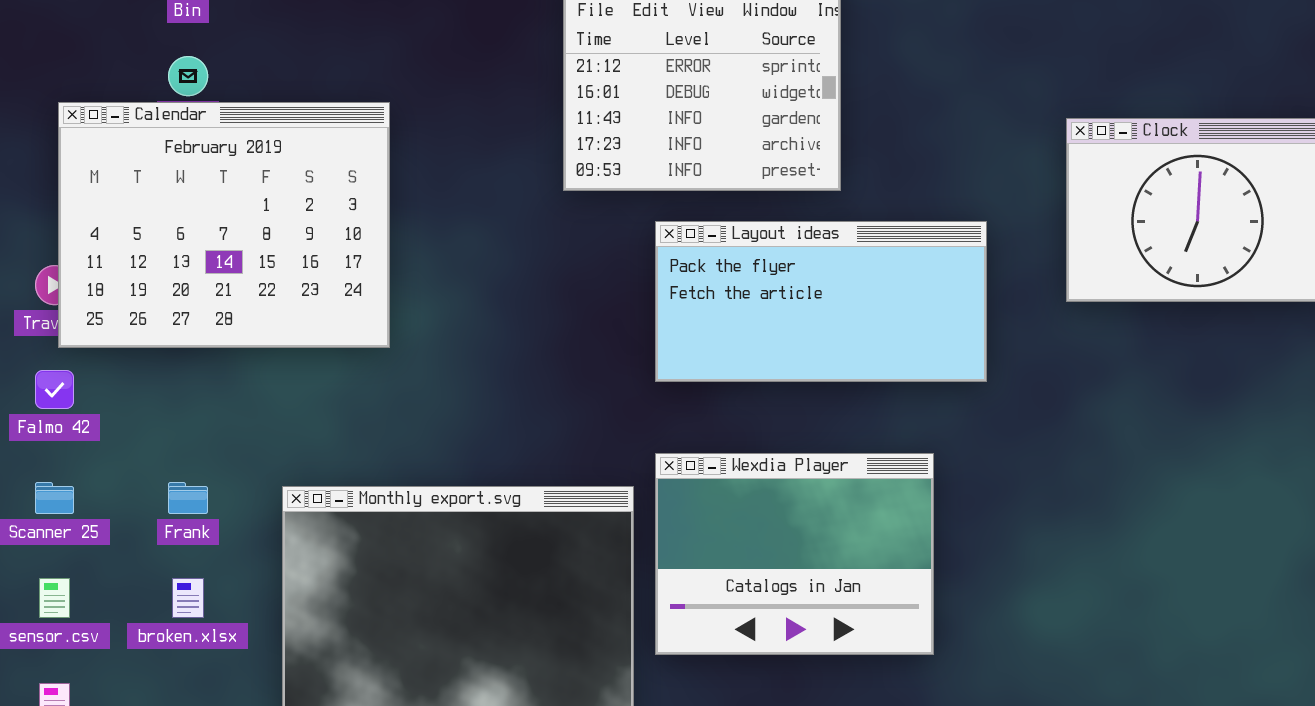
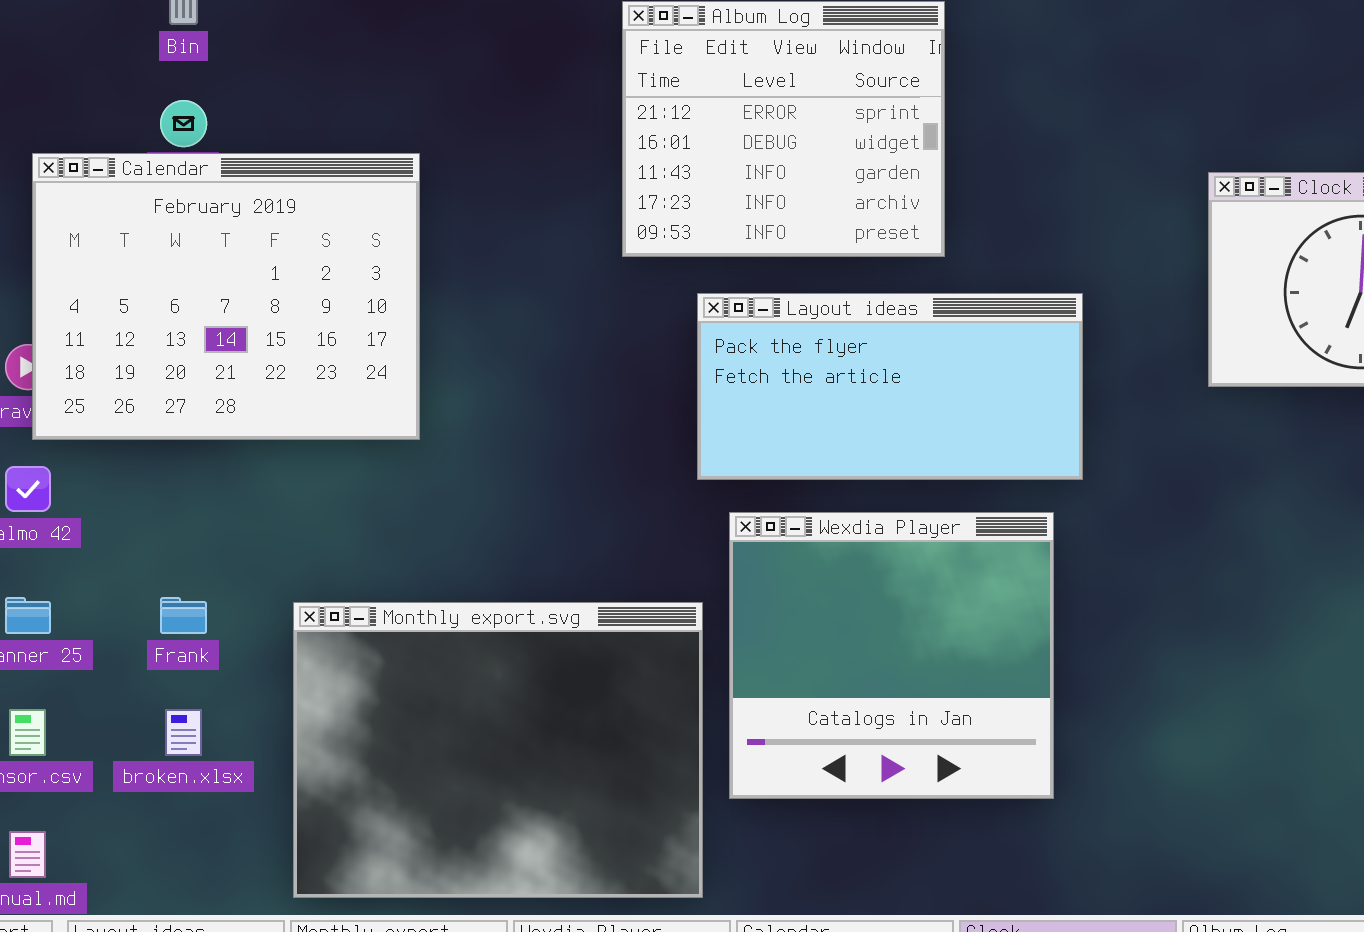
Layout ideas: [655,221,987,382] -> [697,293,1083,480], moved
Wexdia Player: [655,453,934,655] -> [729,512,1054,799], resized

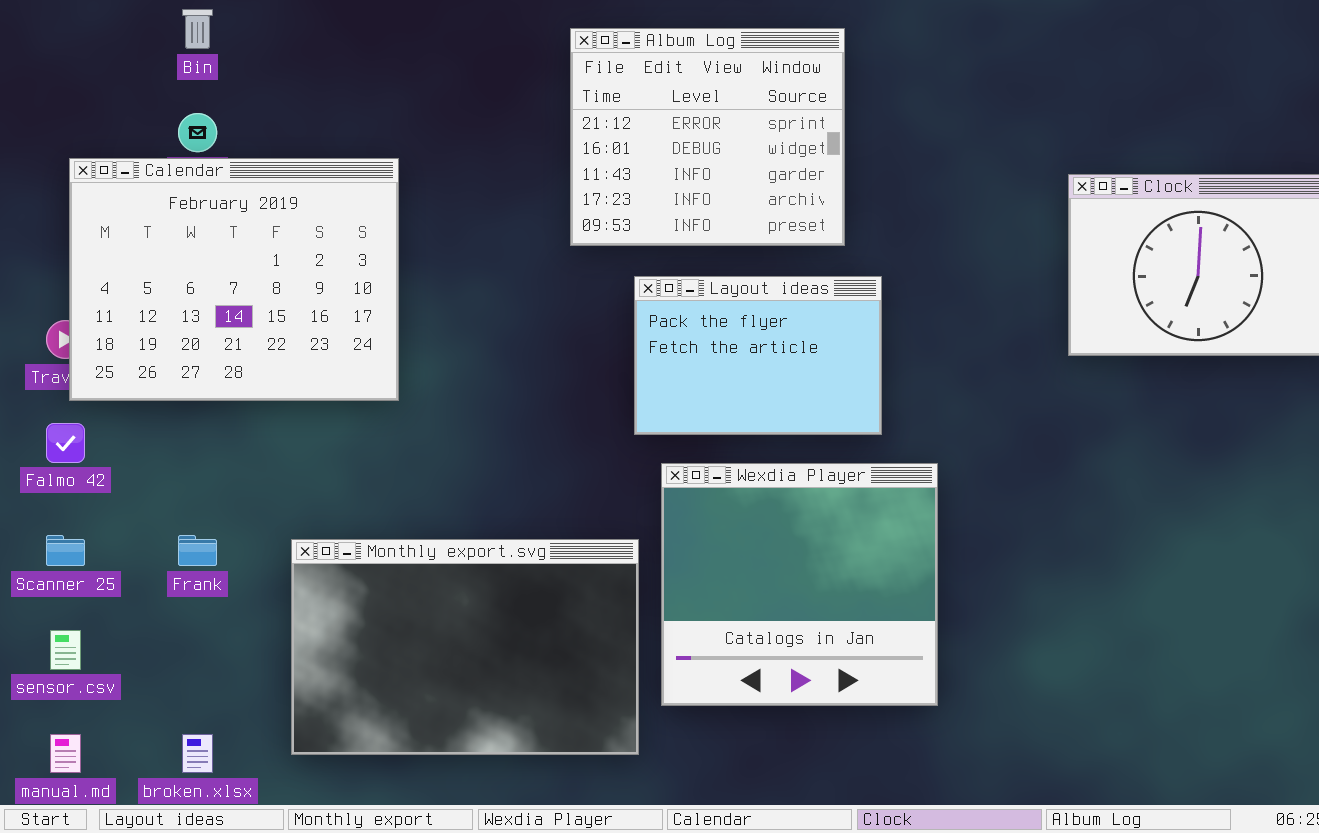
Layout ideas: [697,293,1083,480] -> [634,276,882,435], resized
Monthly export.svg: [293,602,703,898] -> [291,539,639,755], resized
broken.xlsx: [165,709,202,756] -> [182,734,213,773], moved

